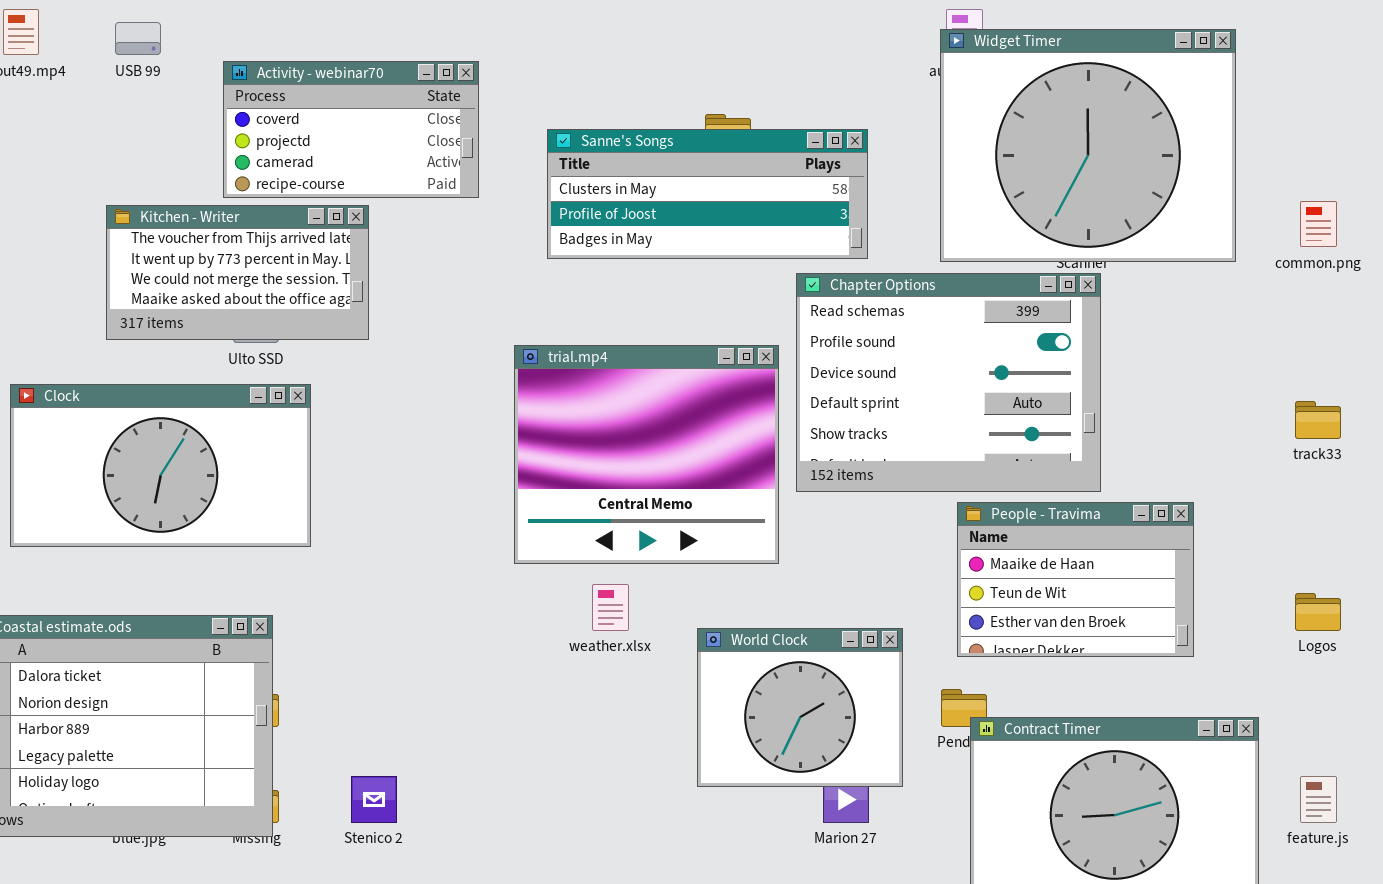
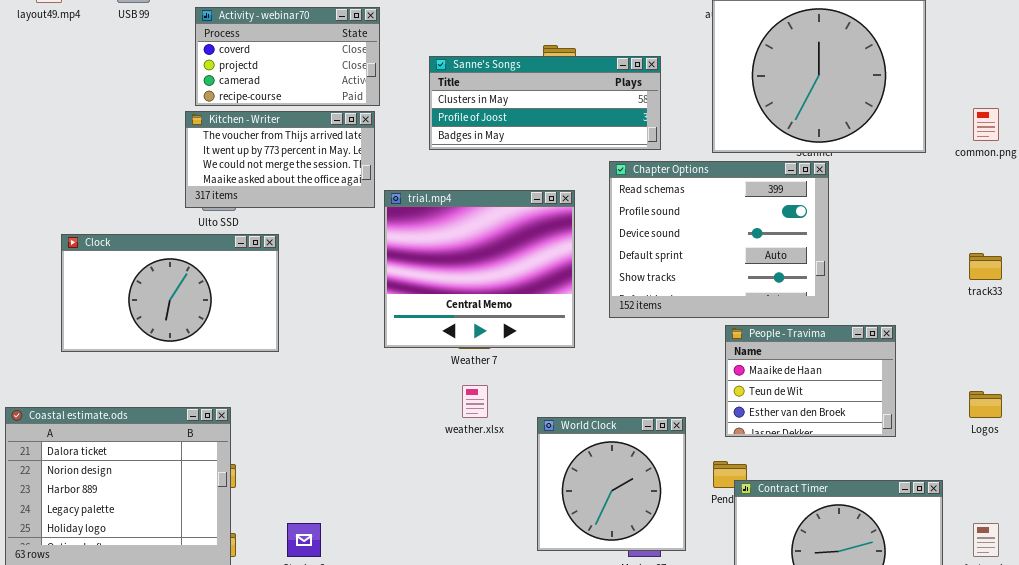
Kitchen - Writer: [106,205,369,340] -> [185,111,375,208], moved
trial.mp4: [514,345,779,564] -> [384,190,575,348], moved
Clock: [10,384,311,547] -> [61,234,279,352], moved
World Clock: [697,628,903,787] -> [537,417,686,551], resized

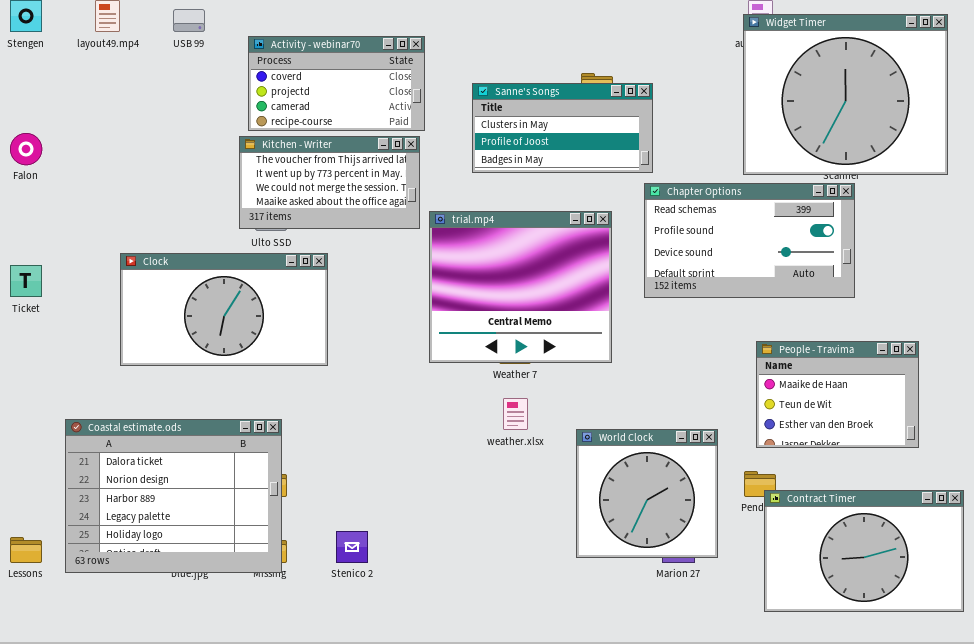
Sanne's Songs: [429,56,661,150] -> [472,83,653,173], resized
Chapter Options: [609,161,829,318] -> [644,183,855,298], resized

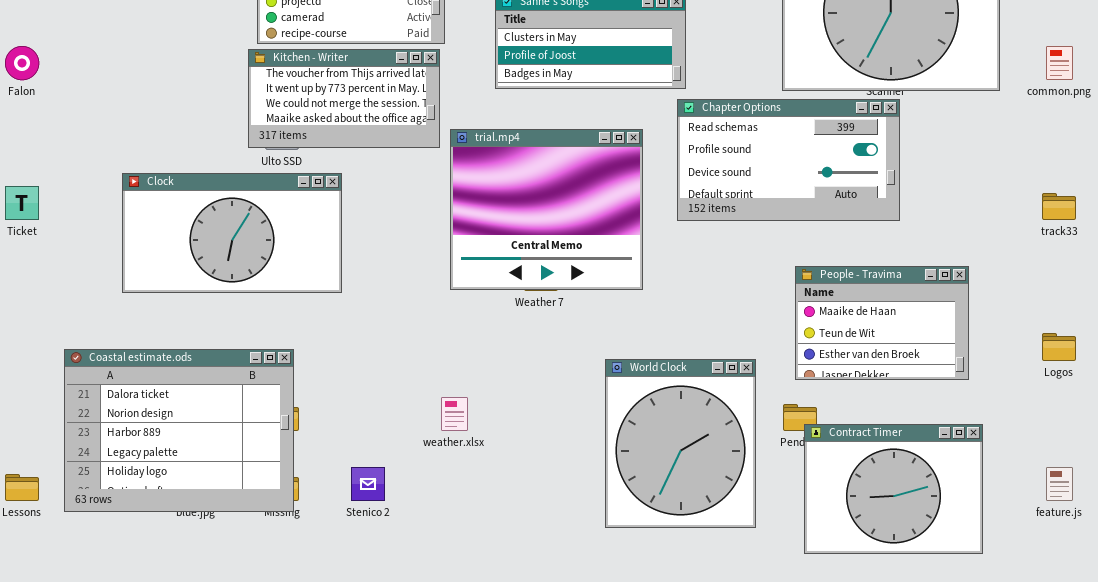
weather.xlsx: [503,398,528,430] -> [441,397,468,431], moved
World Clock: [576,429,718,558] -> [605,359,756,528], resized
Contract Timer: [764,490,964,612] -> [804,424,983,554], resized

